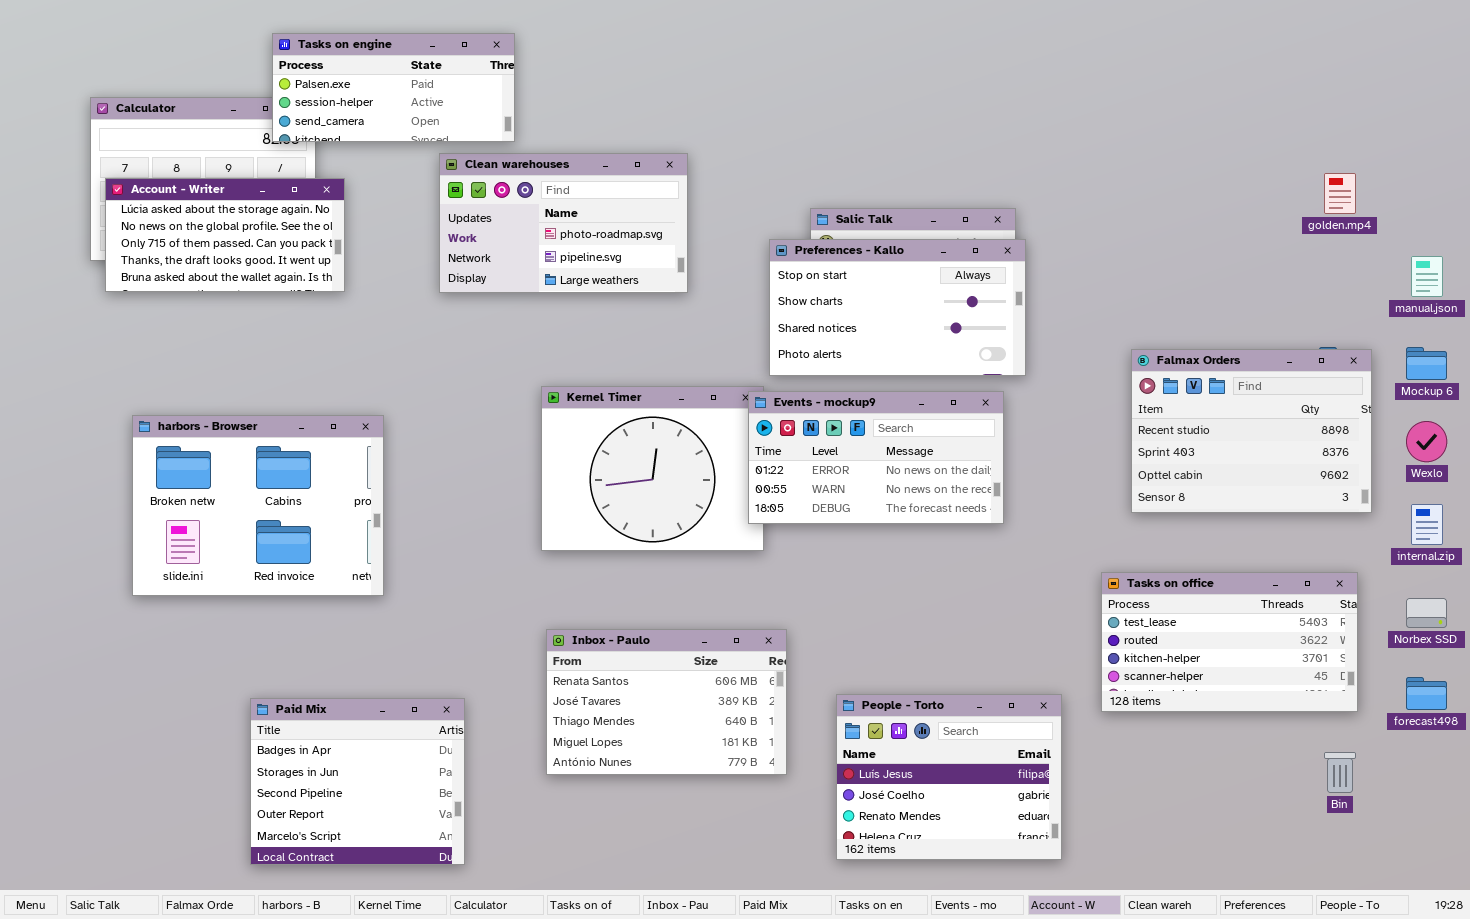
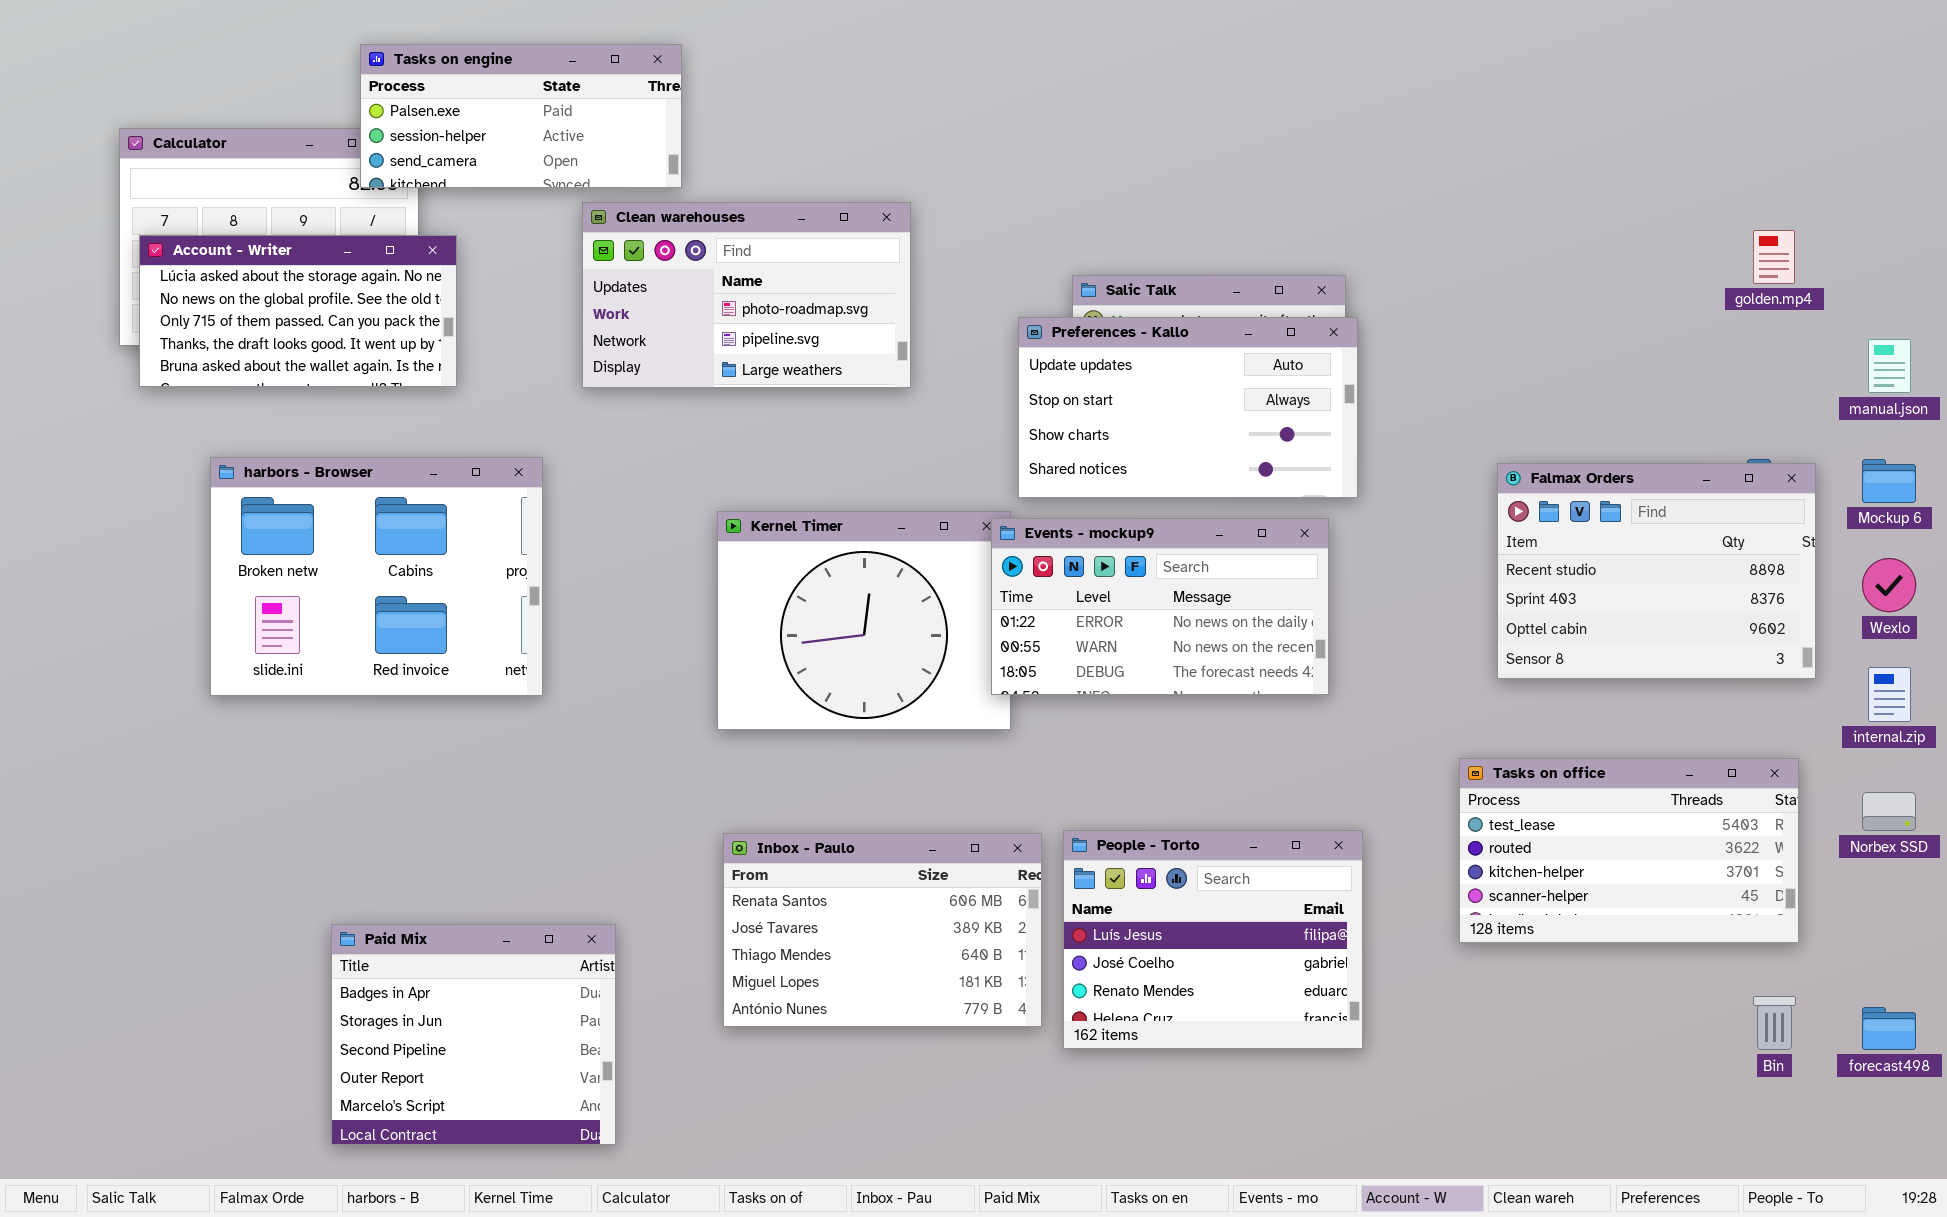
Preferences - Kallo: [769,239,1026,376] -> [1018,317,1358,498], scrolled up 1 row
harbors - Browser: [132,415,384,596] -> [210,457,543,696], moved
forecast498: [1406,677,1447,710] -> [1862,1007,1916,1050], moved
People - Torto: [836,694,1062,860] -> [1063,830,1363,1049], moved

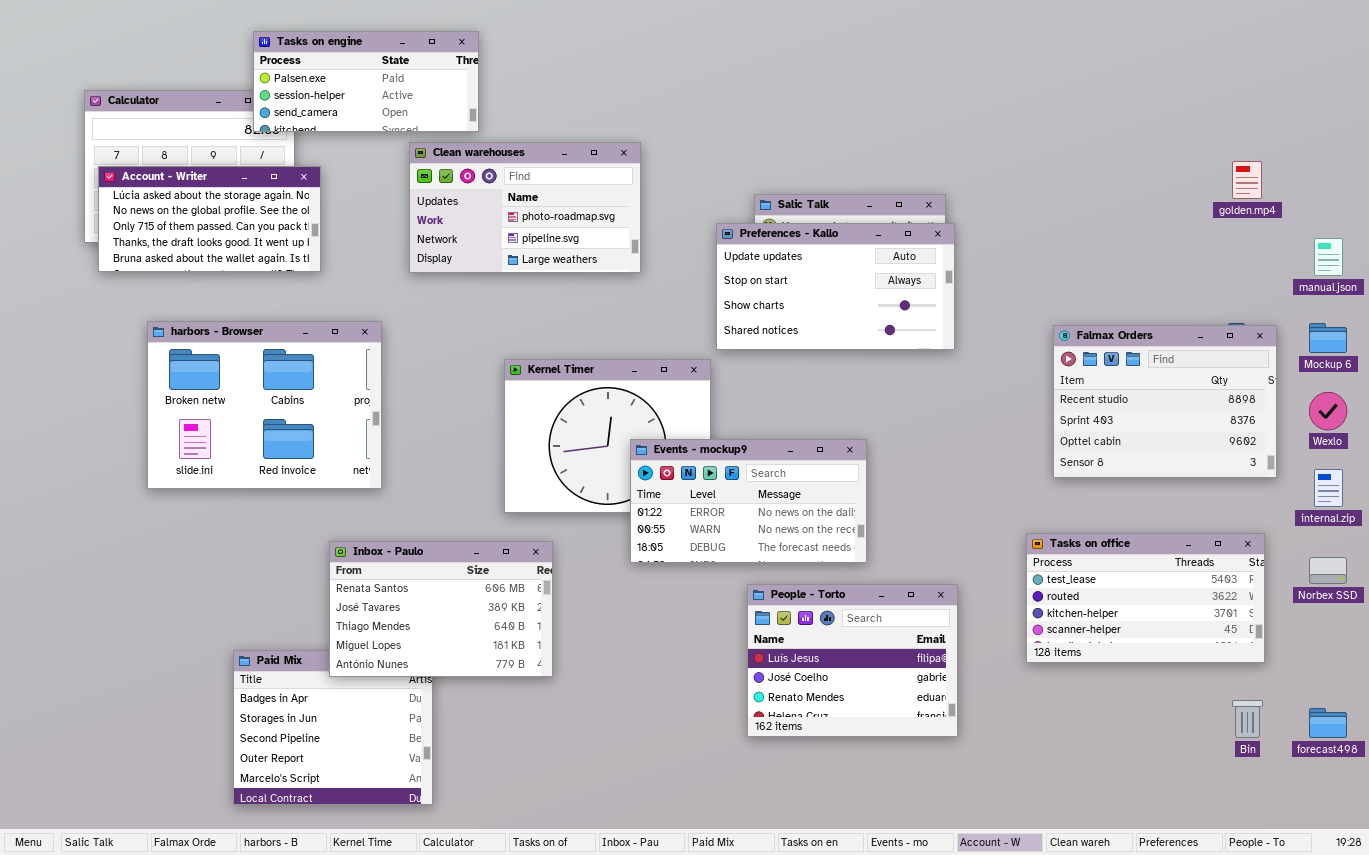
Events - mockup9: [991,518,1329,695] -> [630,439,867,563], moved
Inbox - Paulo: [723,833,1042,1027] -> [329,541,553,677], moved

